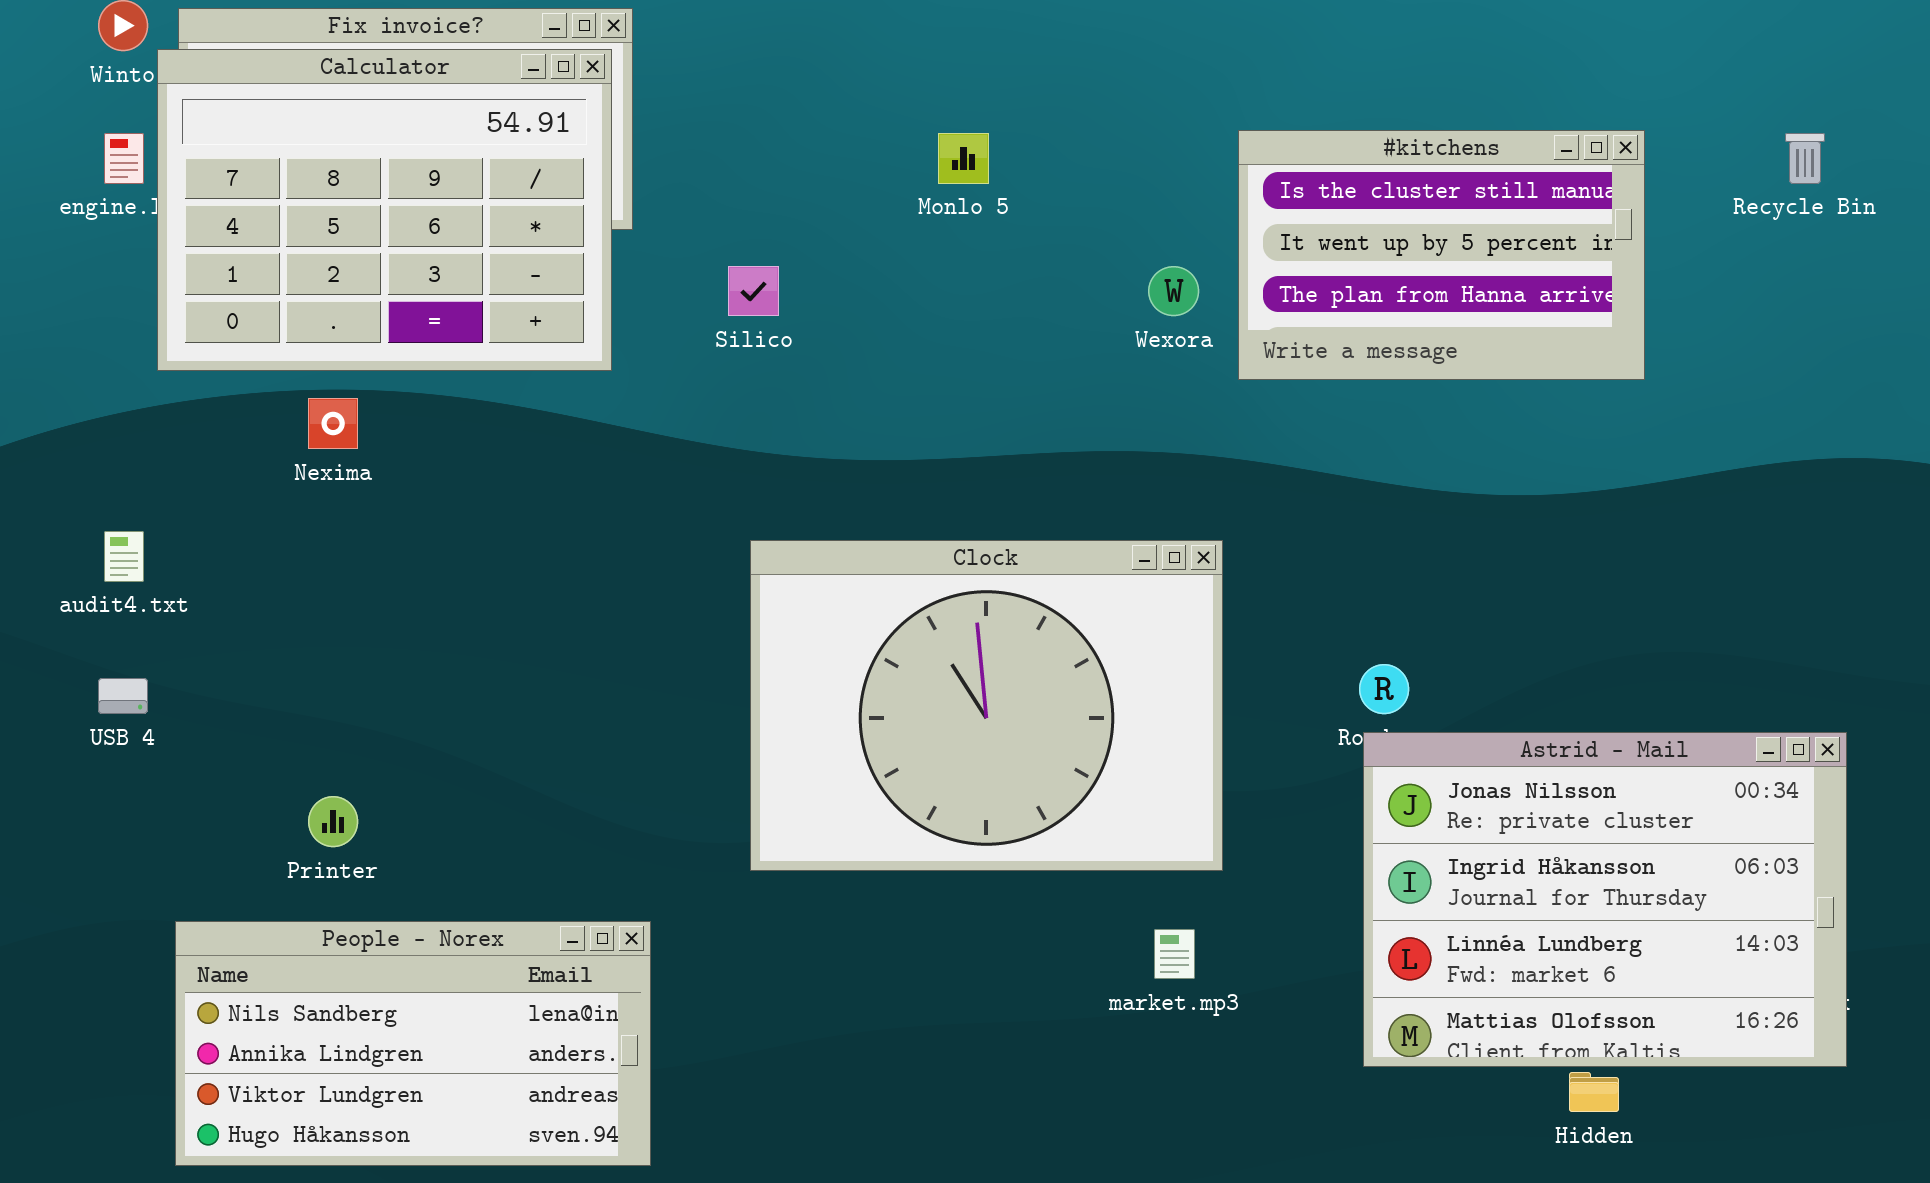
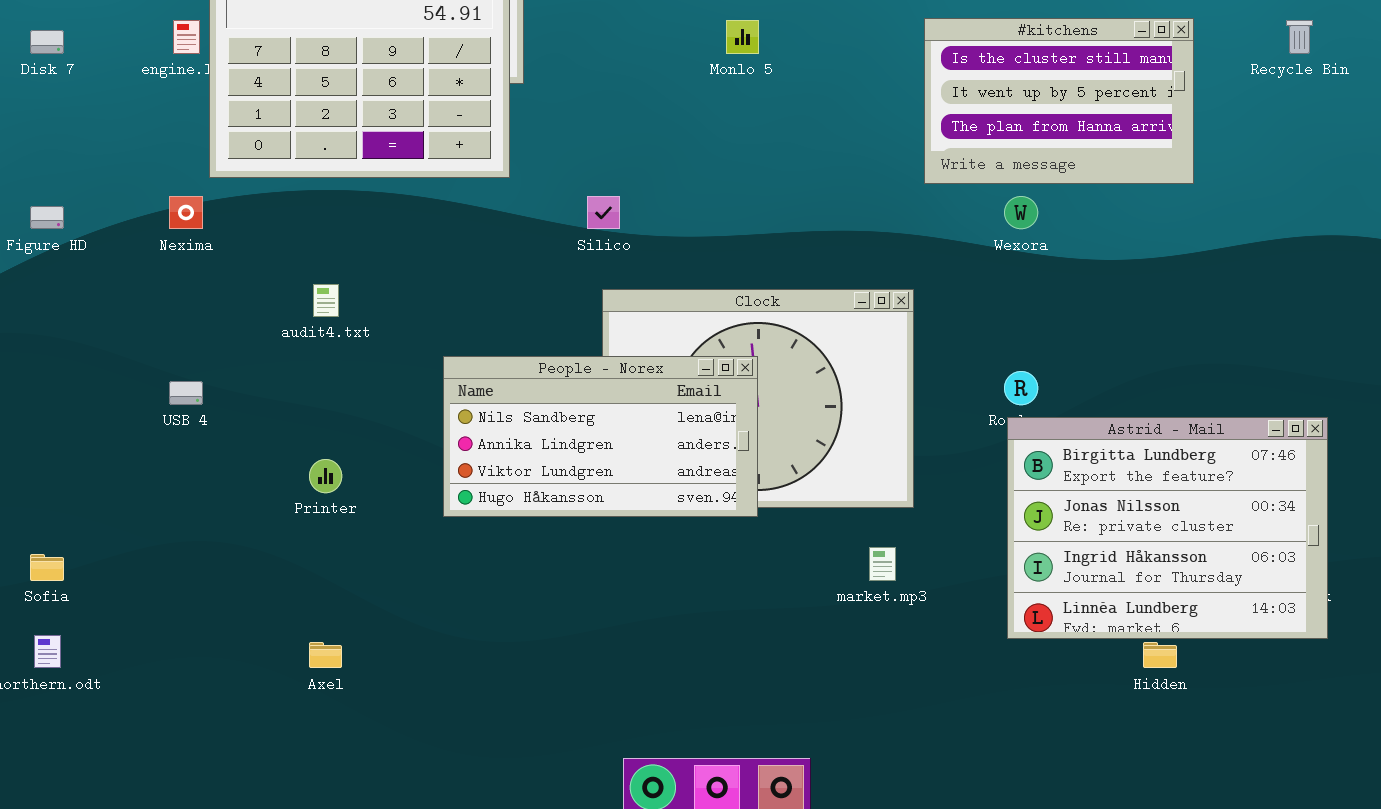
Silico: [728,266,779,316] -> [587,196,620,229], moved
Wexora: [1148,266,1199,316] -> [1004,196,1038,229], moved
Nexima: [308,398,358,449] -> [169,196,203,229], moved
audit4.txt: [104,531,144,582] -> [313,284,339,317], moved
Astrid - Mail: [1363,732,1847,1067] -> [1007,417,1328,639], scrolled up 1 row
People - Norex: [175,921,651,1166] -> [443,356,758,517], moved

